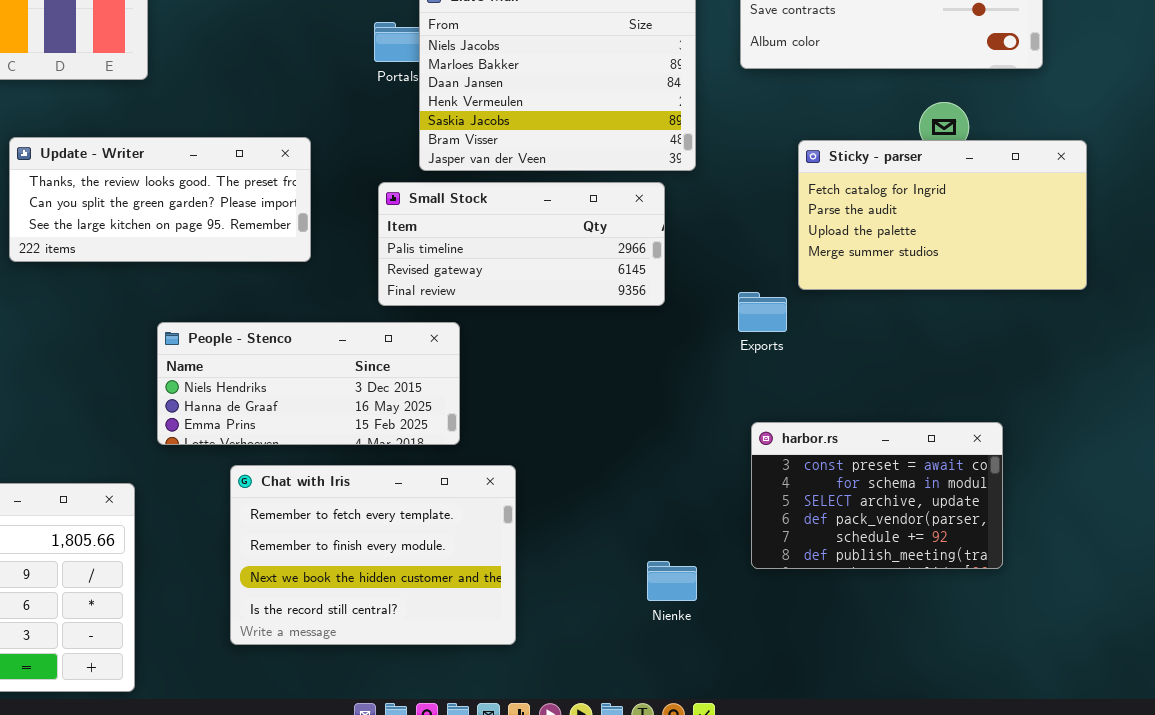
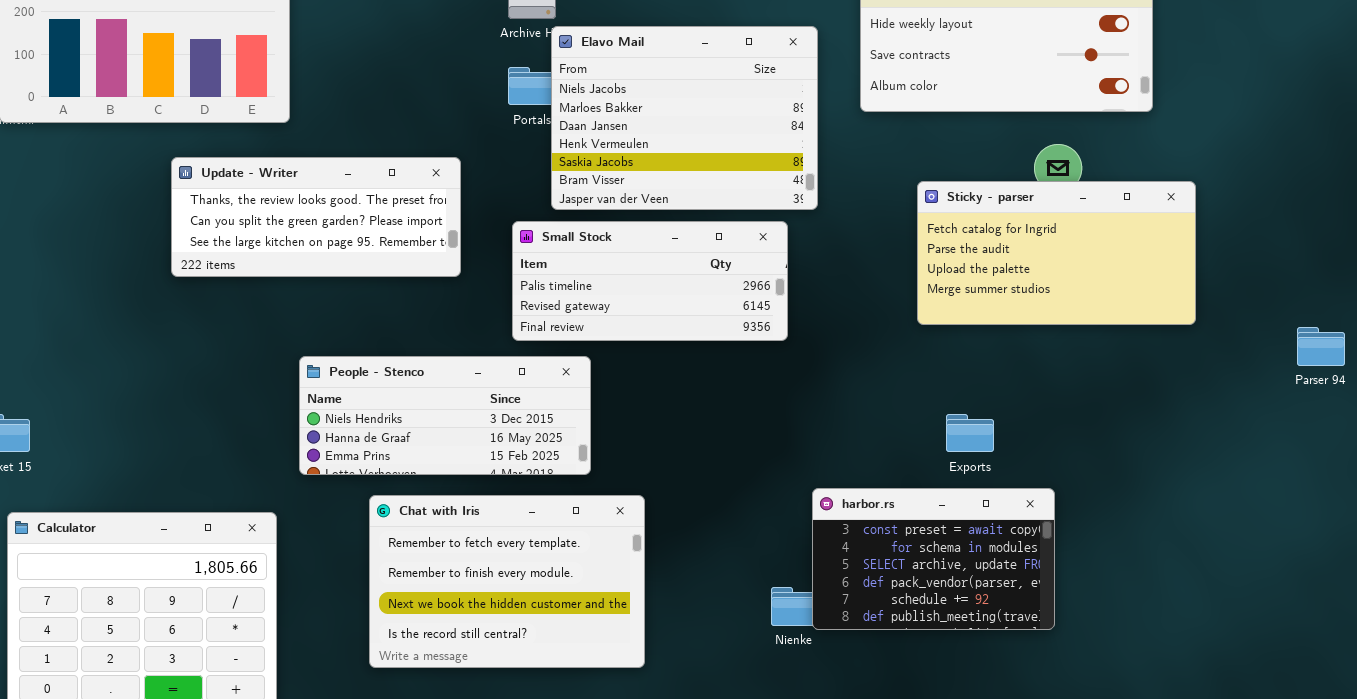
Update - Writer: [9,137,311,262] -> [171,157,461,277], moved
Exports: [738,292,787,332] -> [946,414,994,452], moved
harbor.rs: [751,422,1003,569] -> [812,488,1055,630], moved

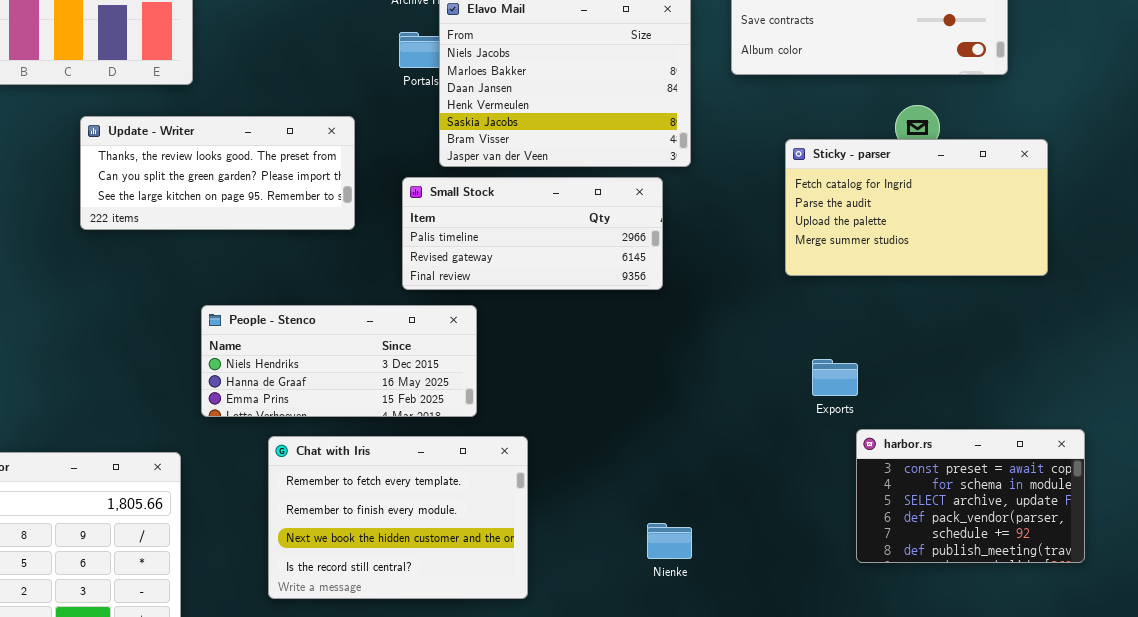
harbor.rs: [812,488,1055,630] -> [856,429,1085,563], moved

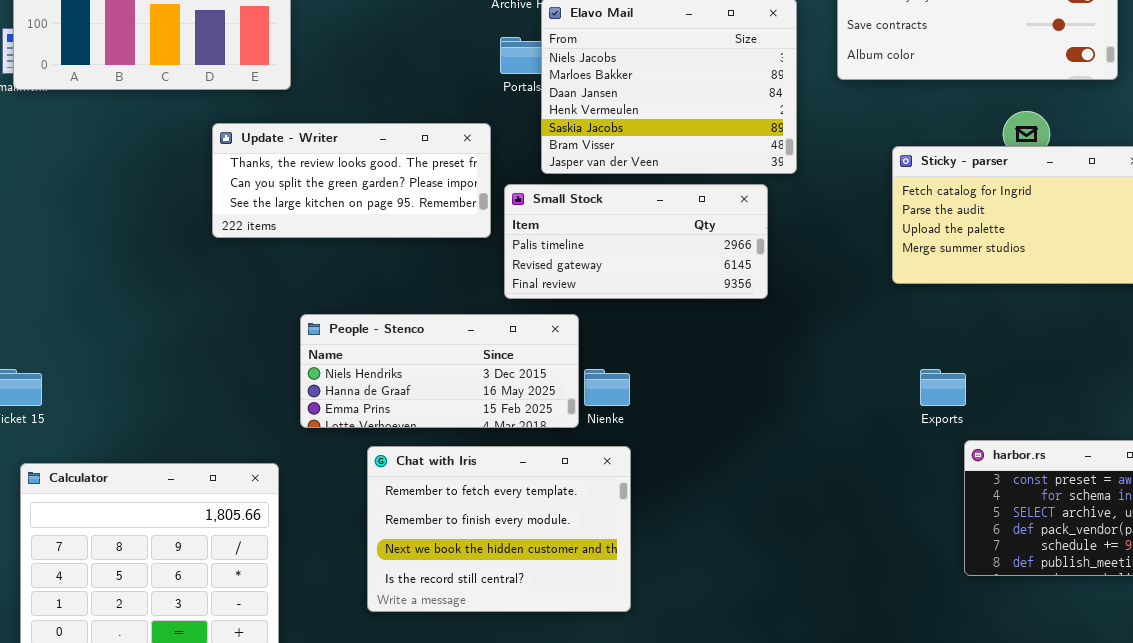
Update - Writer: [80,116,355,230] -> [212,123,491,238], moved
Nienke: [647,523,692,559] -> [584,369,630,406], moved

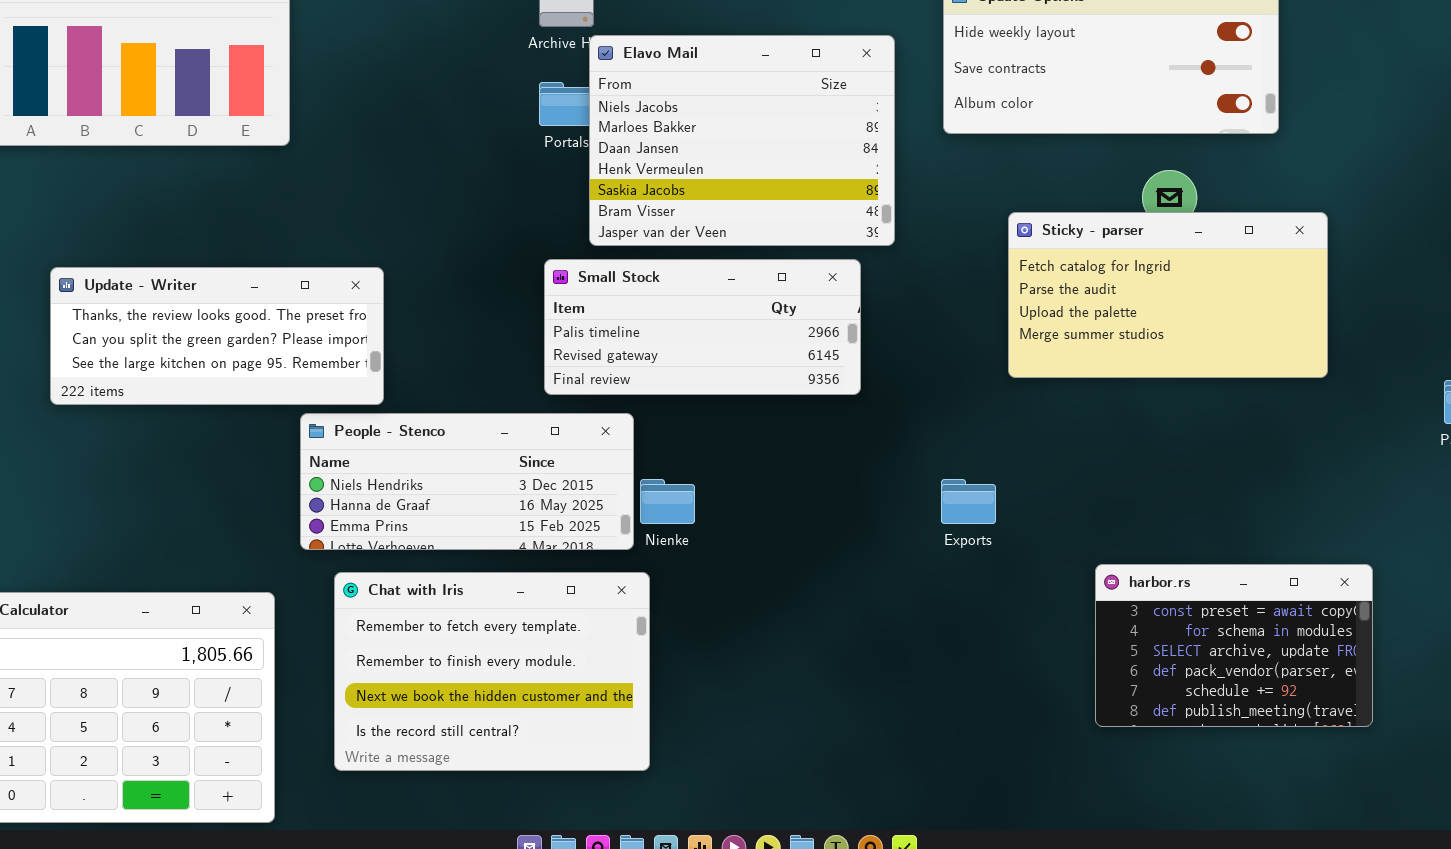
Update - Writer: [212,123,491,238] -> [50,267,384,405], moved
Exports: [920,369,966,406] -> [941,479,996,524], moved
Chat with Iris: [367,446,631,612] -> [334,572,650,771], moved

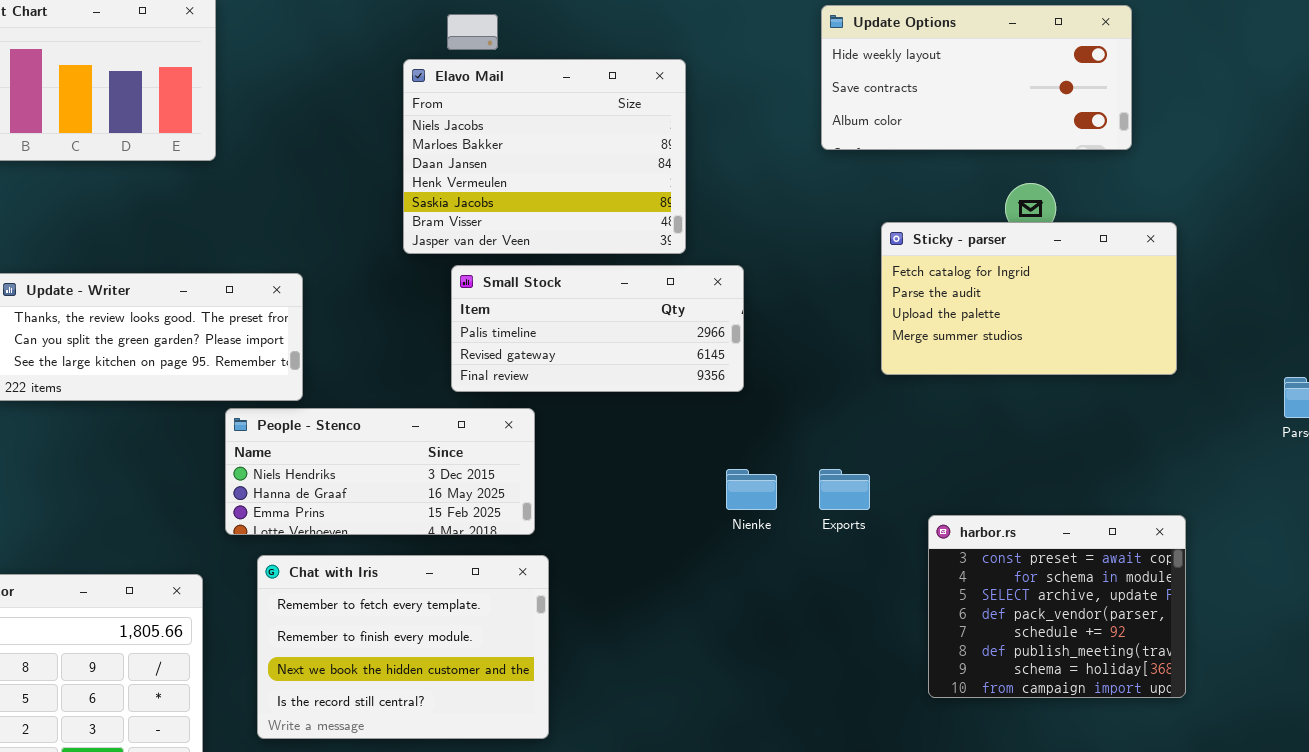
Elavo Mail: [589,35,895,246] -> [403,59,686,254], moved
Nienke: [640,479,695,524] -> [726,469,777,510], moved
harbor.rs: [1095,564,1373,727] -> [928,515,1186,698], moved, resized

